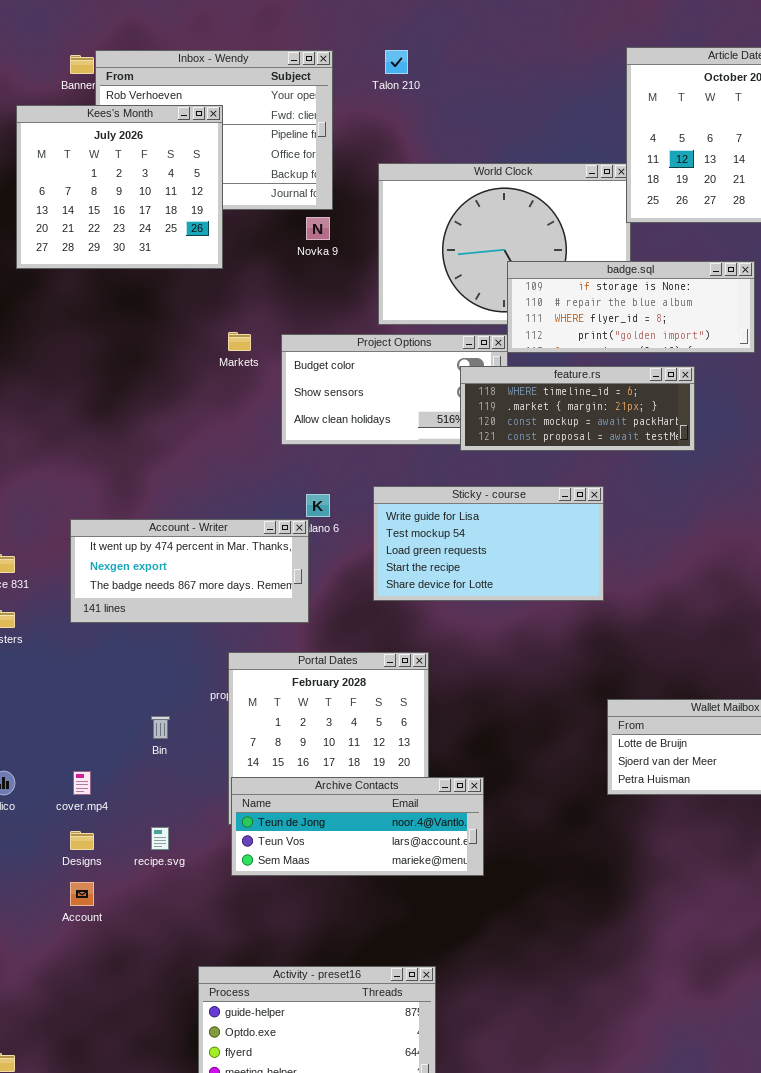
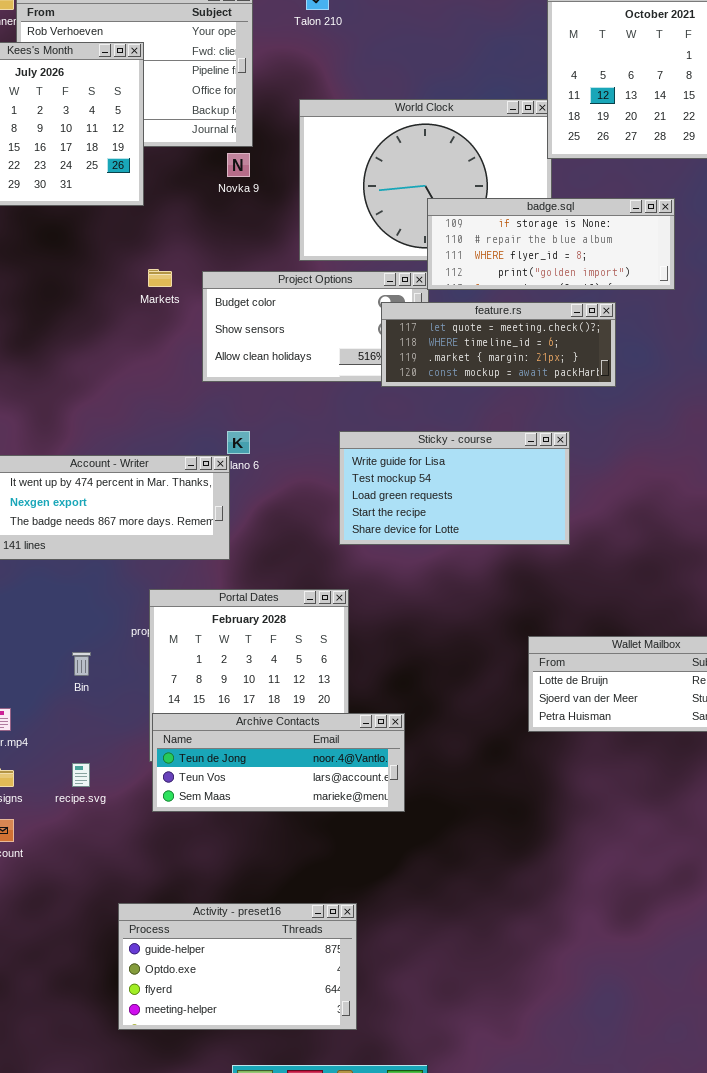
feature.rs: [460,366,695,451] -> [381,302,616,387], scrolled up 1 row
Sticky - course: [373,486,604,601] -> [339,431,570,545], moved

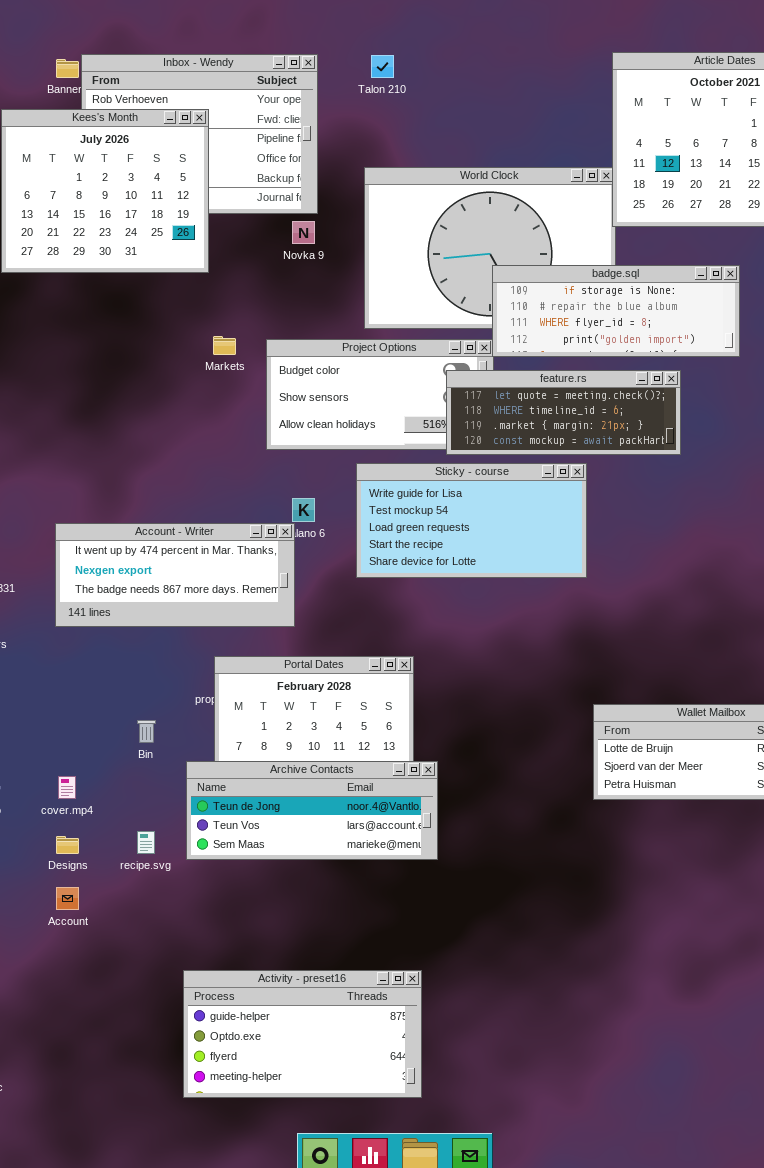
Sticky - course: [339,431,570,545] -> [356,463,587,578], moved
Archive Contacts: [152,713,405,812] -> [186,761,438,860], moved

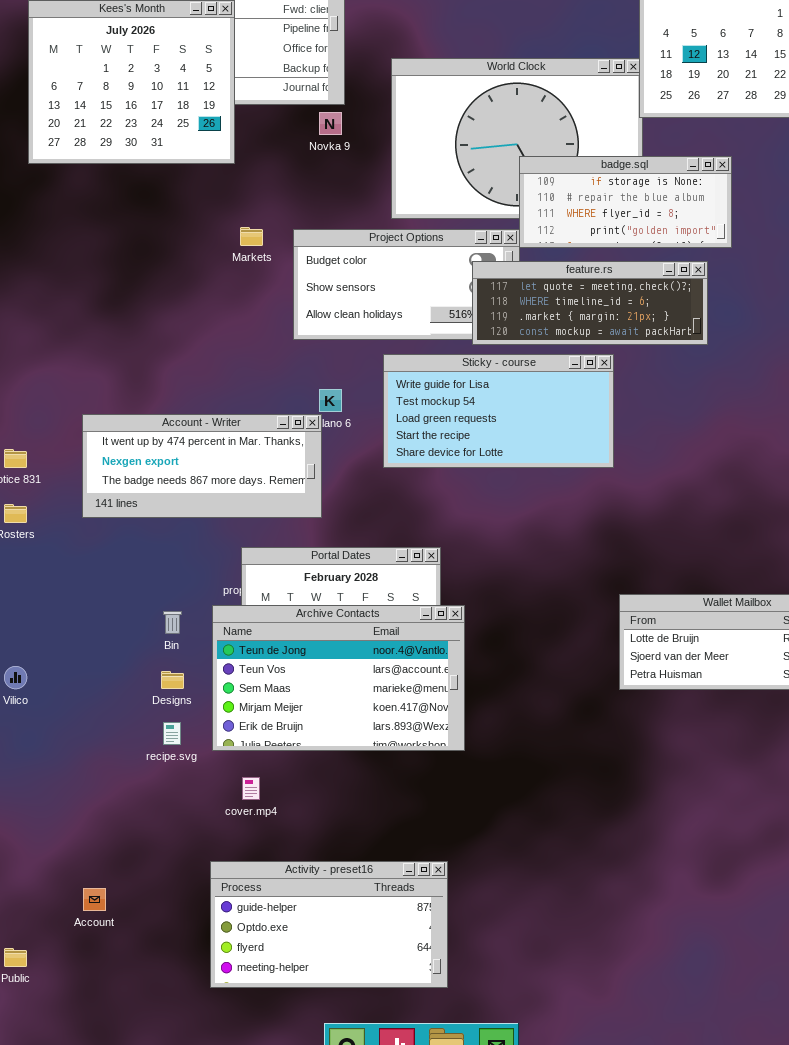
badge.sql: [492,265,740,357] -> [519,156,732,248], resized
Archive Contacts: [186,761,438,860] -> [212,605,465,751], resized
cover.mp4: [58,776,76,799] -> [242,777,260,800], moved
Designs: [56,836,79,854] -> [161,671,184,689], moved
Account: [56,887,79,910] -> [83,888,106,911], moved

